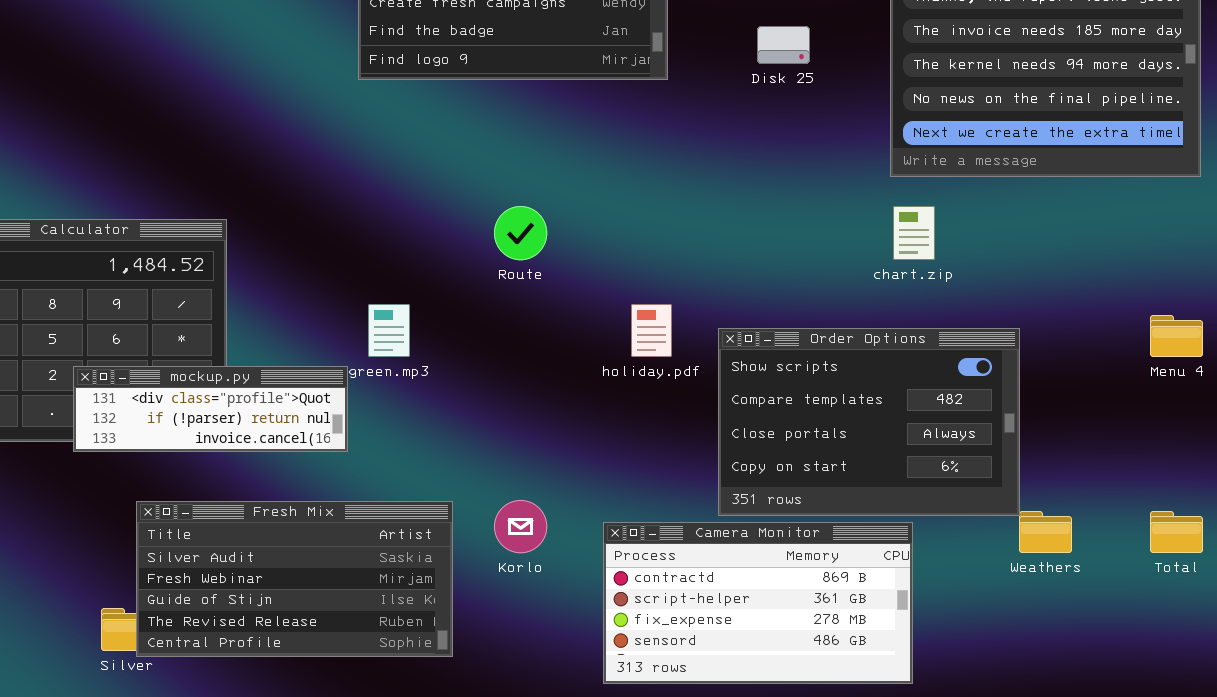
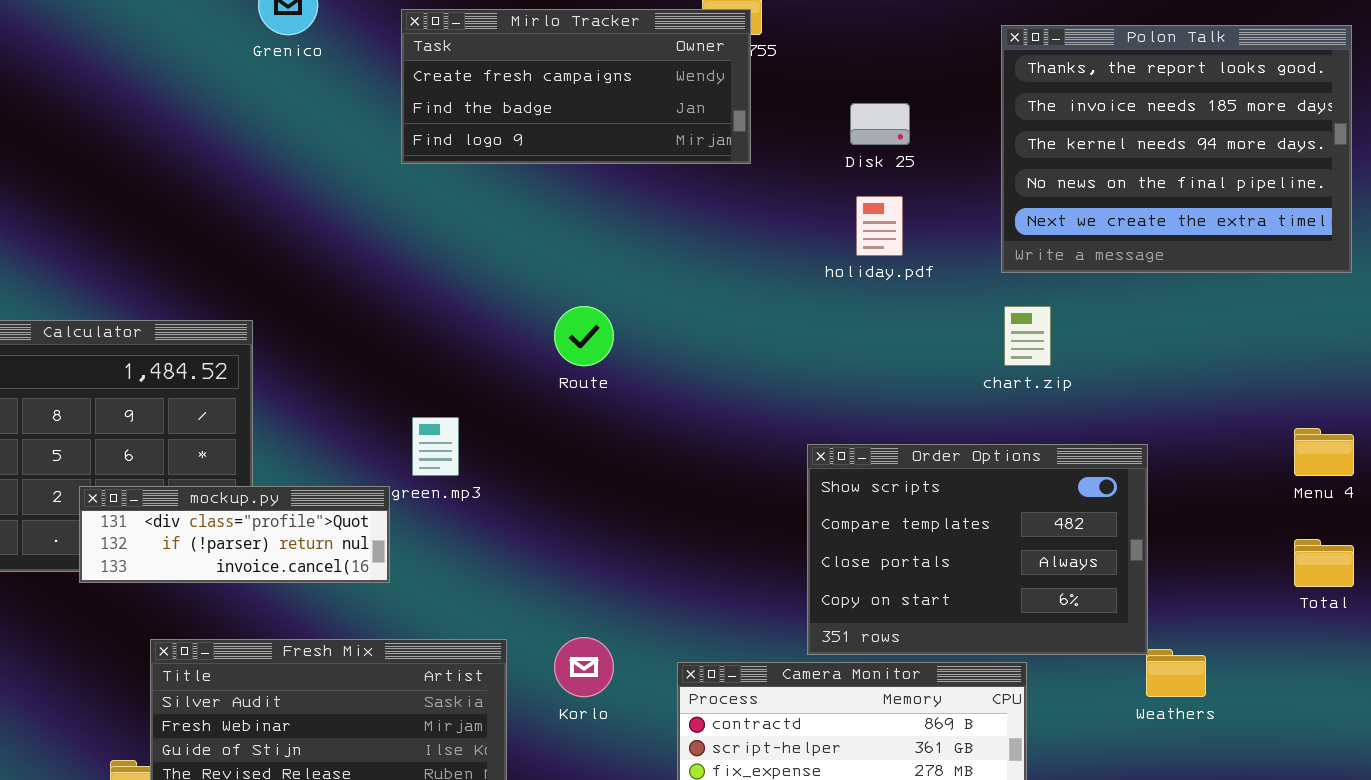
holiday.pdf: [631,304,672,357] -> [856,196,903,256], moved
Total: [1150,511,1203,553] -> [1294,539,1354,587], moved

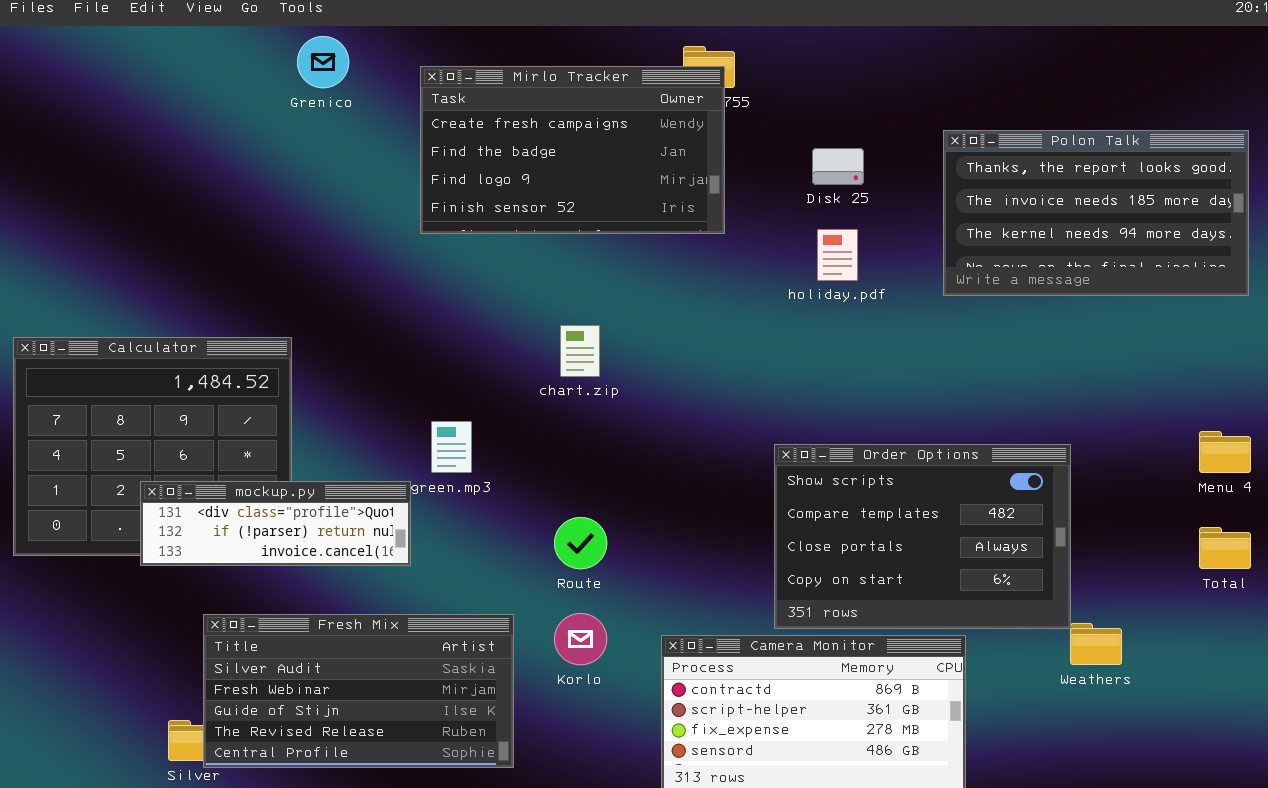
Mirlo Tracker: [401,9,751,164] -> [420,66,725,234], resized
Polon Talk: [1001,25,1352,273] -> [943,130,1249,296], resized
Route: [554,306,614,366] -> [554,517,607,569], moved
chart.zip: [1004,306,1051,366] -> [560,325,600,377], moved

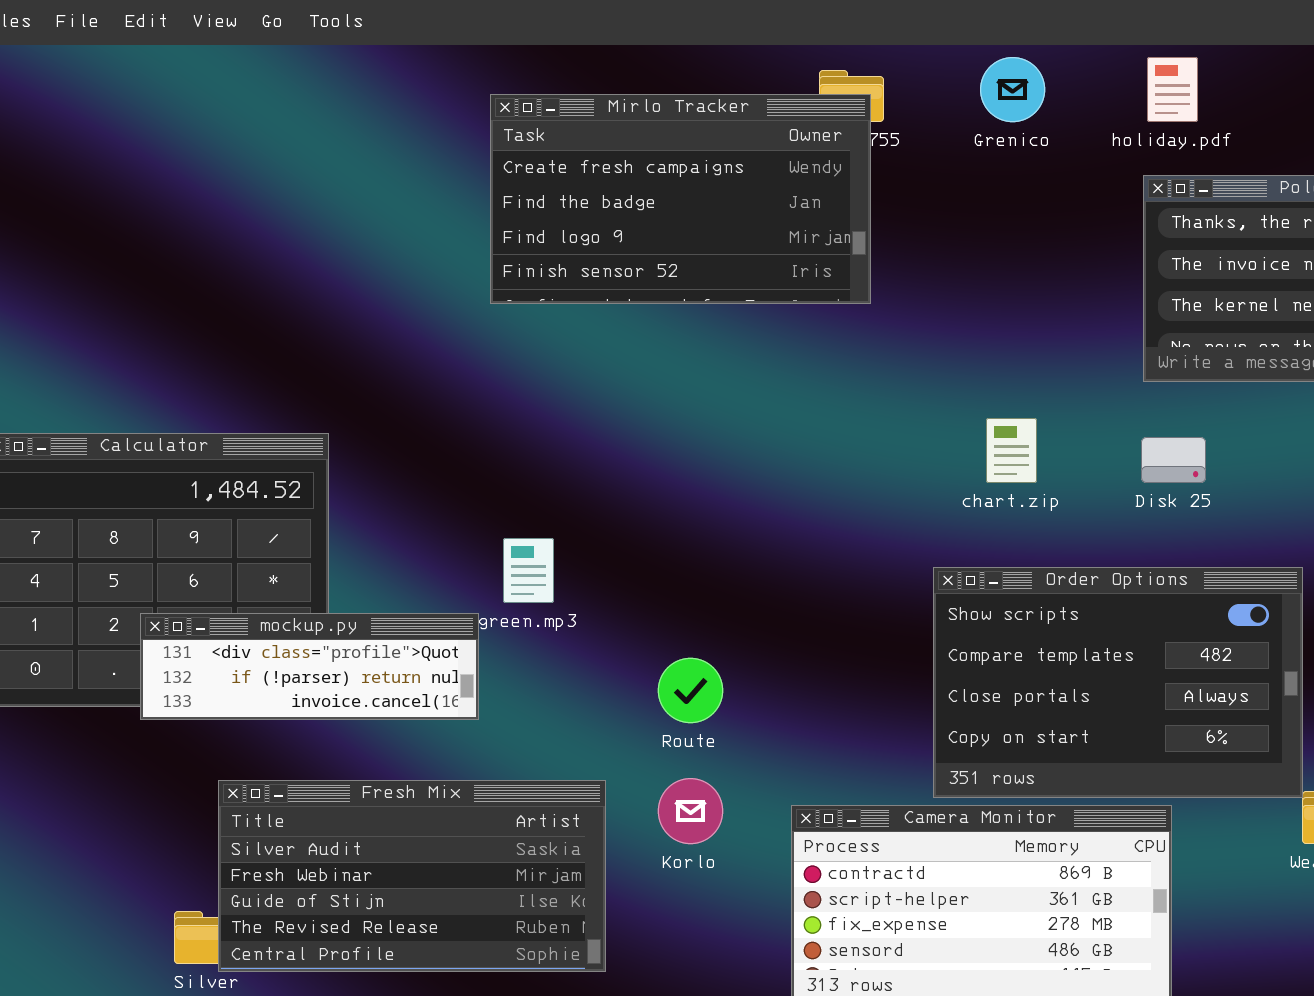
Grenico: [297,36,349,88] -> [980,57,1045,122], moved
Disk 25: [812,148,864,185] -> [1141,437,1206,483], moved
holiday.pdf: [817,229,858,281] -> [1147,57,1198,122], moved
chart.zip: [560,325,600,377] -> [986,418,1037,483], moved

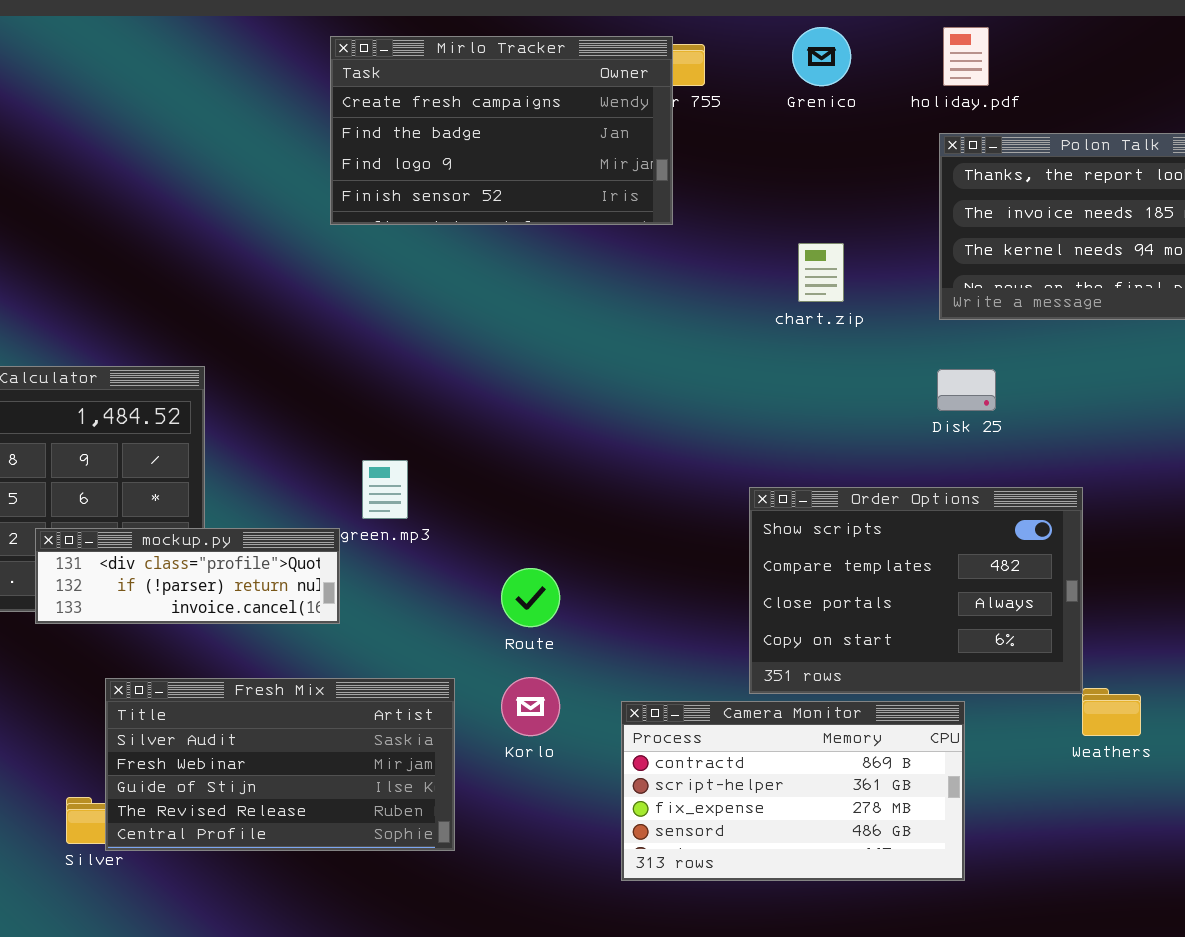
Mirlo Tracker: [490,94,871,304] -> [330,36,673,225], moved
chart.zip: [986,418,1037,483] -> [798,243,844,302], moved

